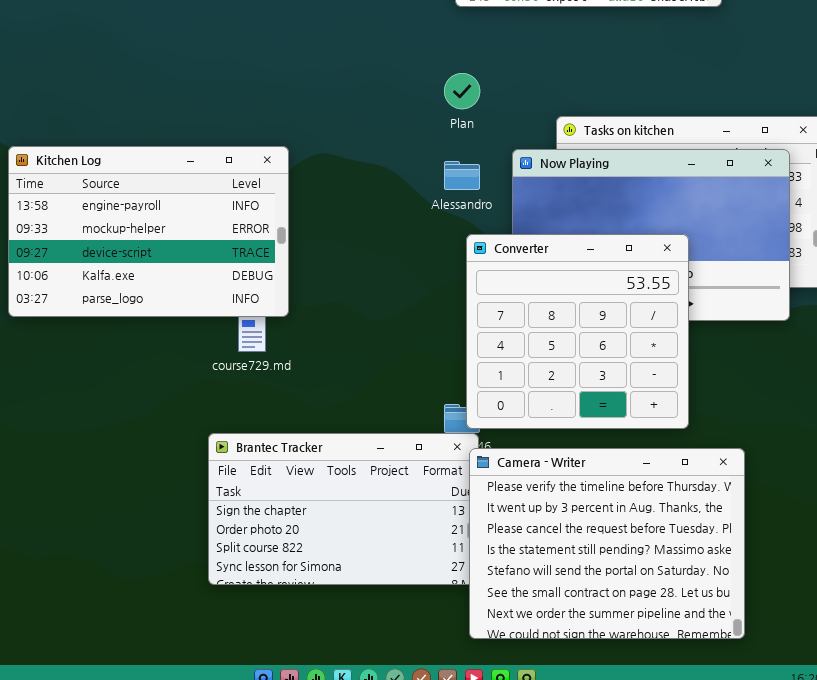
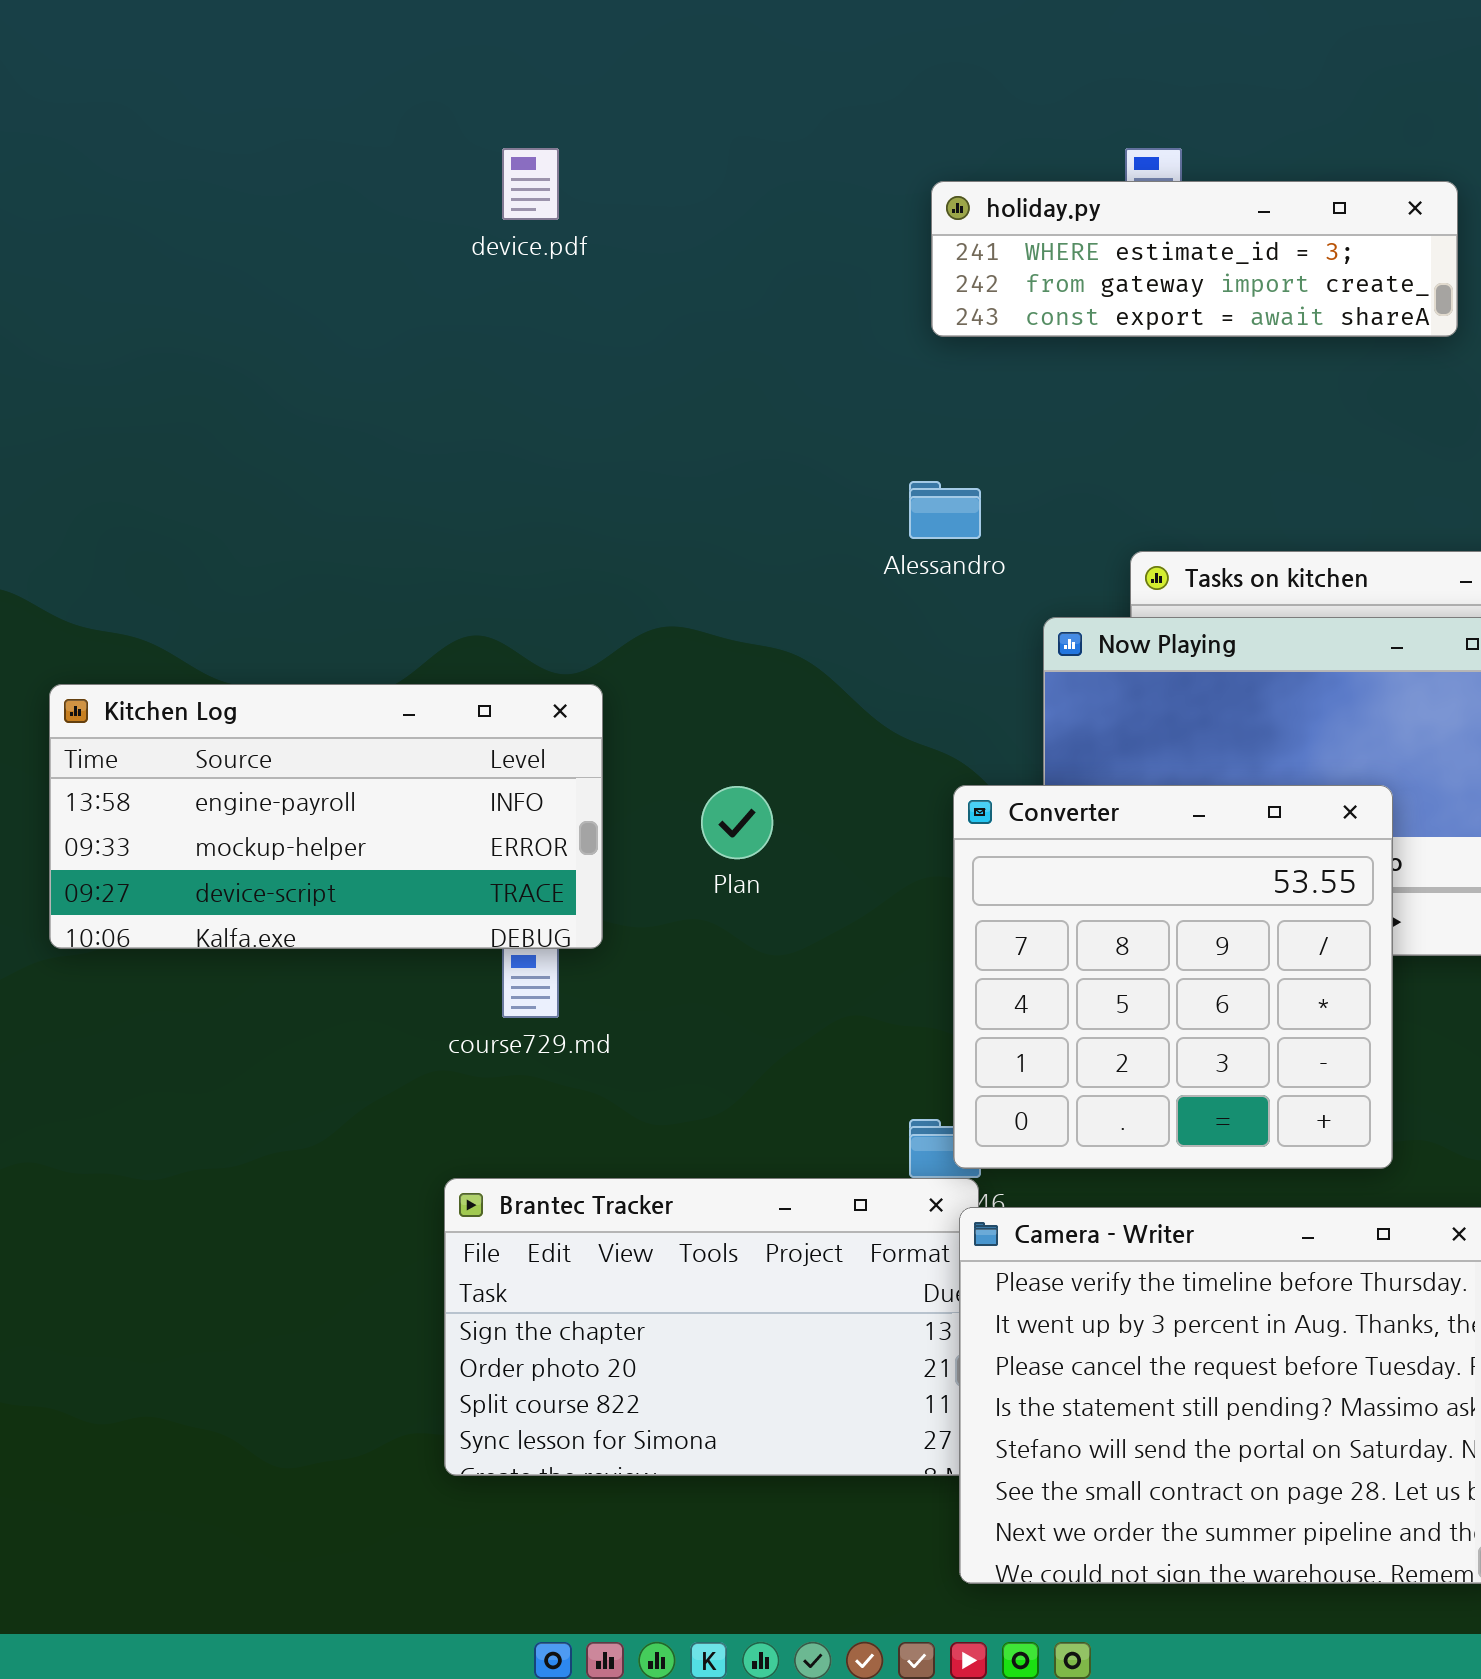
Plan: [444,73,480,109] -> [701,786,773,859], moved
Kitchen Log: [8,146,289,317] -> [49,684,603,949], resized
Alessandro: [444,161,480,190] -> [909,481,981,539], moved

